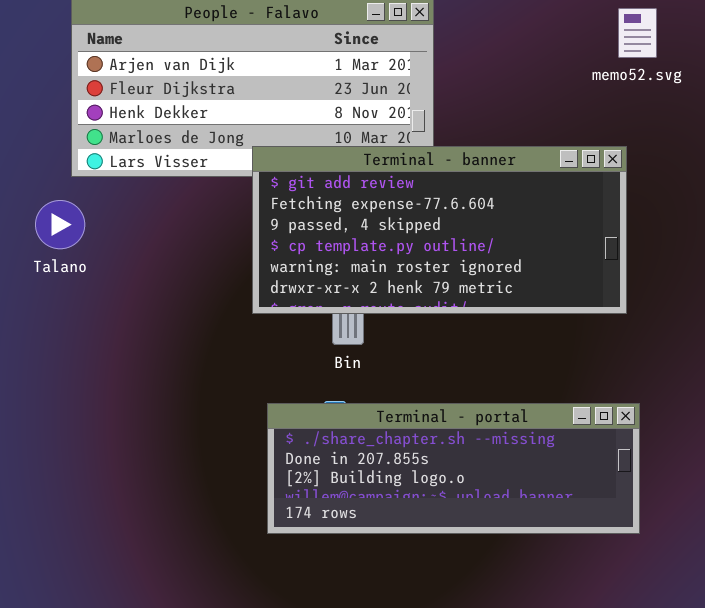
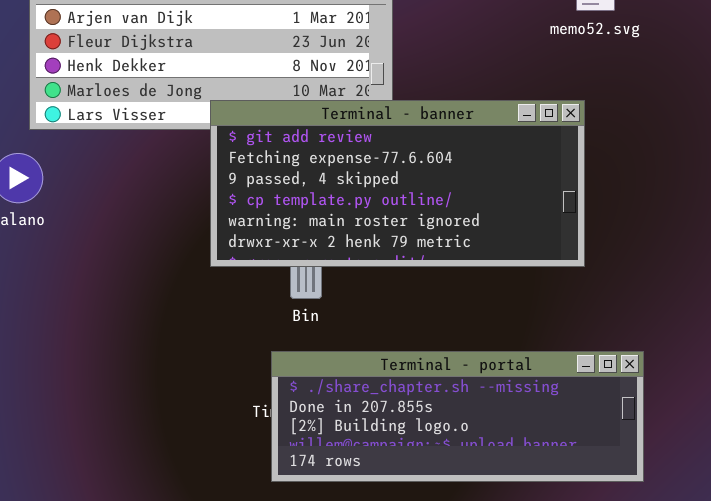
Terminal - portal: [267,403,640,534] -> [271,351,644,482], moved

